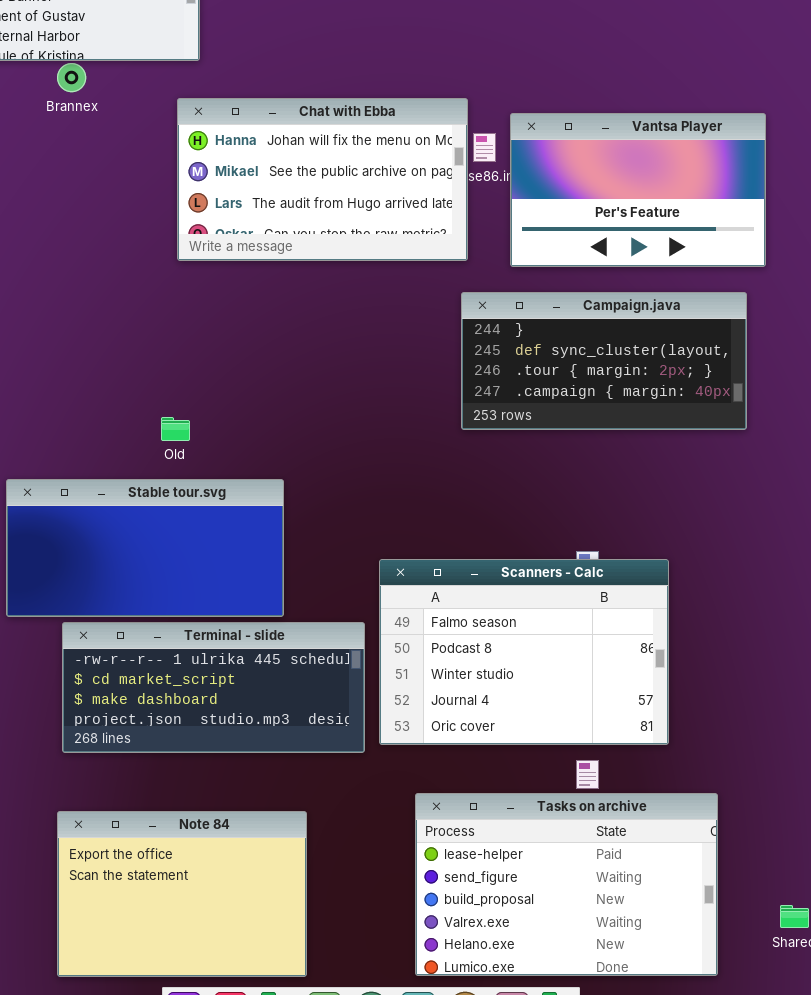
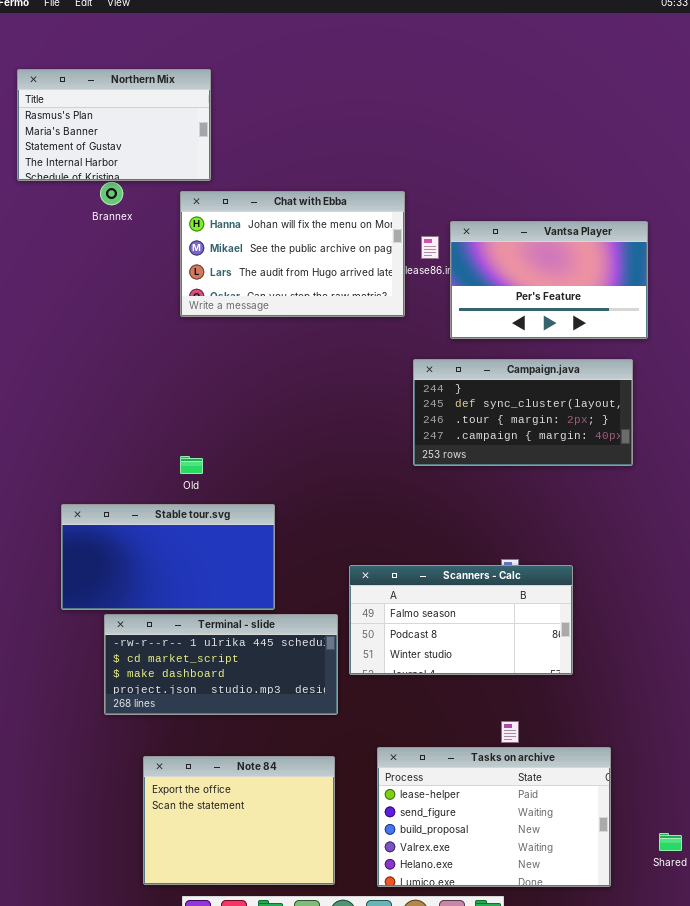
Chat with Ebba: [177,98,468,261] -> [180,191,405,317], moved
Scanners - Calc: [379,559,669,745] -> [349,565,573,675], resized
Note 84: [57,811,307,977] -> [143,756,335,885], moved

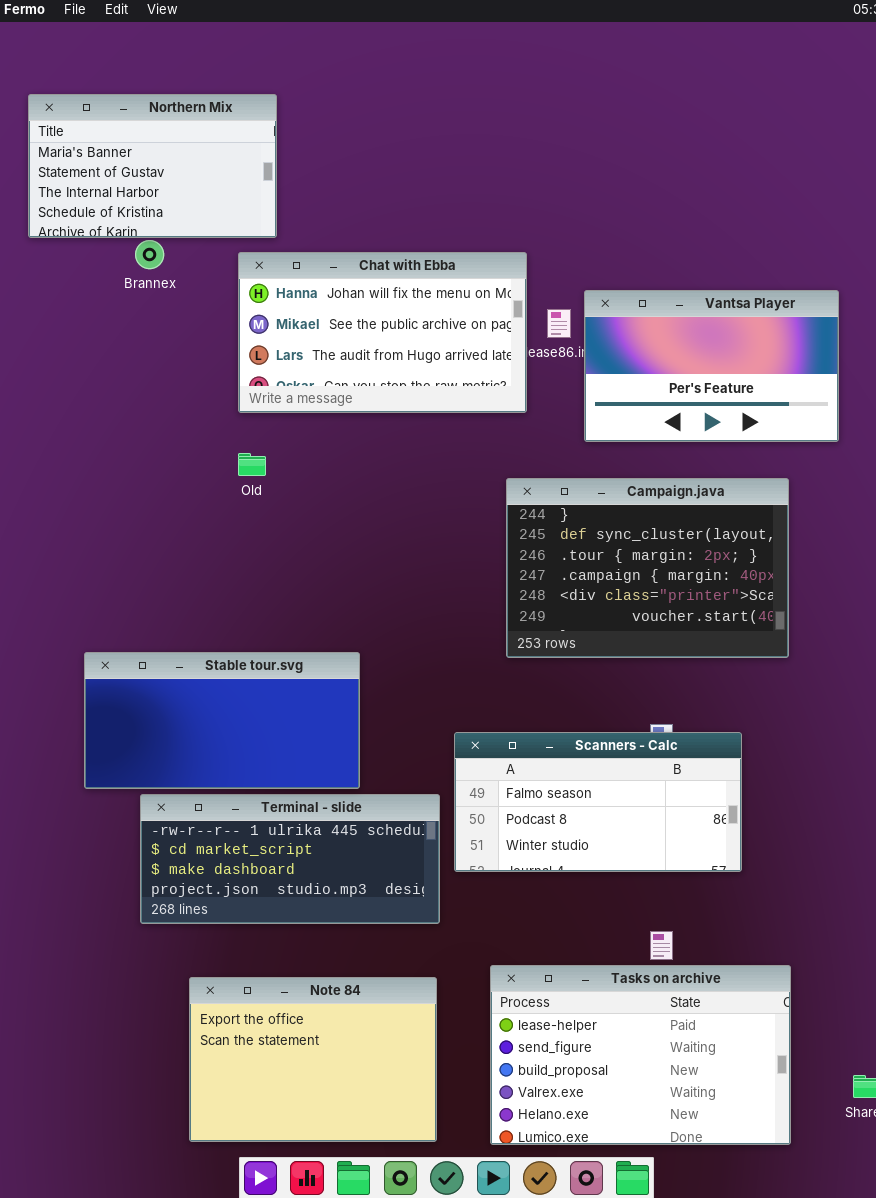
Northern Mix: [17,69,211,181] -> [28,94,277,238], scrolled down 1 row
Campaign.java: [413,359,633,466] -> [506,478,789,658], moved, resized
Old: [180,456,203,474] -> [238,453,266,476], moved

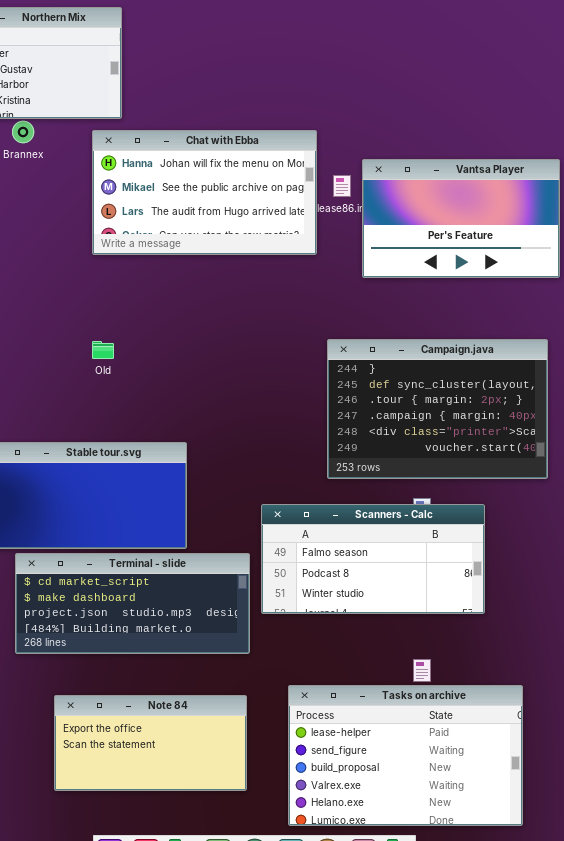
Old: [238,453,266,476] -> [92,341,114,359], moved
Campaign.java: [506,478,789,658] -> [327,339,548,479], moved
Terminal - slide: [140,794,440,924] -> [15,553,250,654], scrolled down 1 row
Note 84: [189,977,437,1142] -> [54,695,247,791], resized

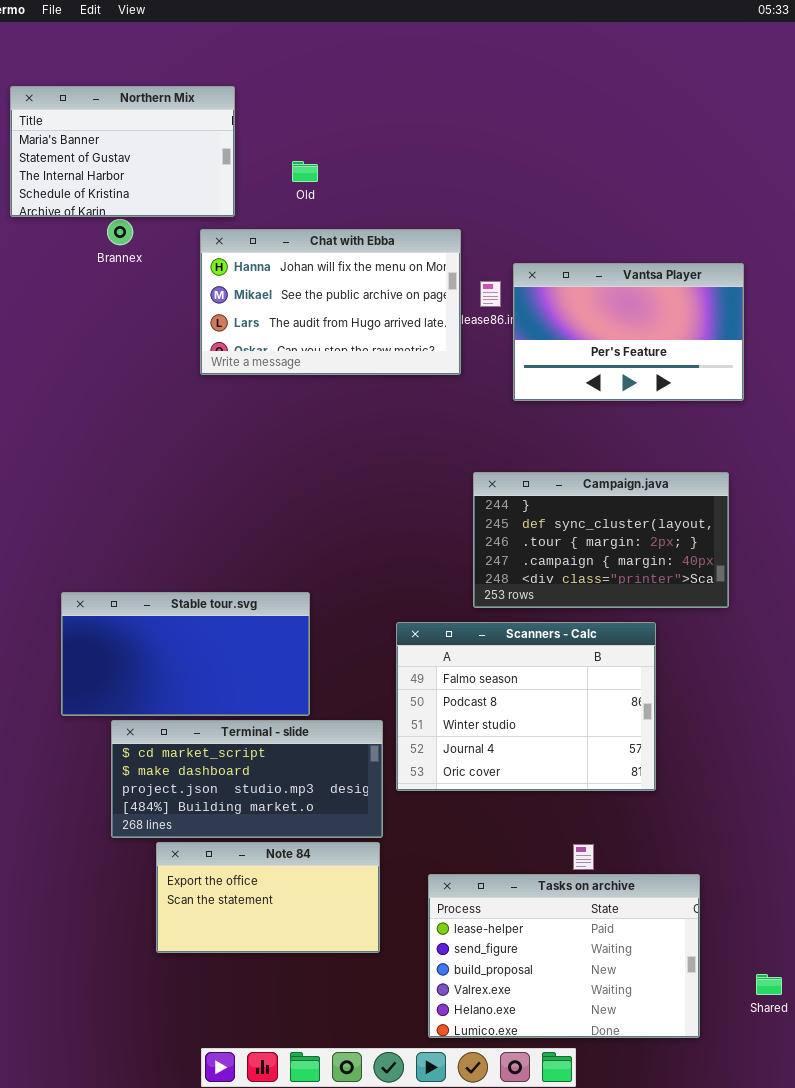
Campaign.java: [327,339,548,479] -> [473,472,729,608], resized
Old: [92,341,114,359] -> [292,161,318,182], moved
Scanners - Calc: [261,504,485,614] -> [396,622,656,791], resized
Note 84: [54,695,247,791] -> [156,842,380,953], moved

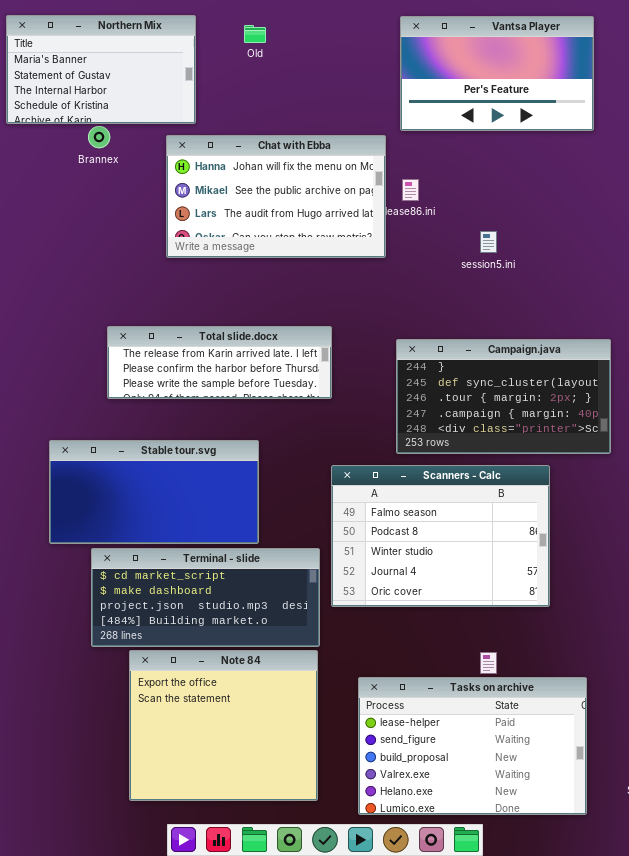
Old: [292,161,318,182] -> [244,25,266,43], moved
Vantsa Player: [513,263,744,401] -> [400,16,594,131], moved
Total slide.docx: none -> [107,326,332,399], opened
Note 84: [156,842,380,953] -> [129,650,318,801], resized

